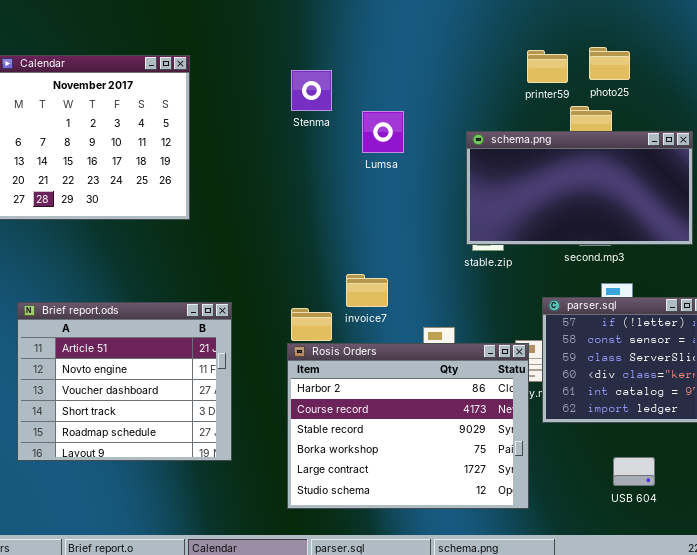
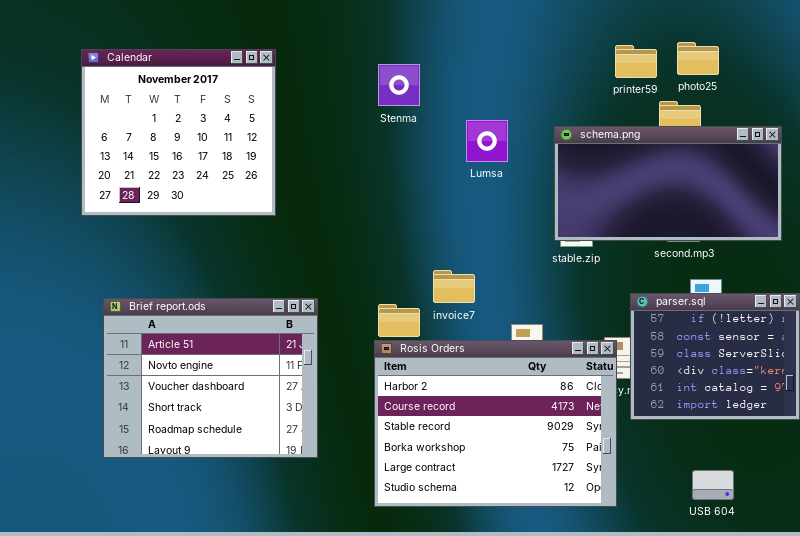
Lumsa: [362,111,404,153] -> [466,120,508,162], moved
USB 604: [613,457,655,486] -> [692,470,734,500], moved

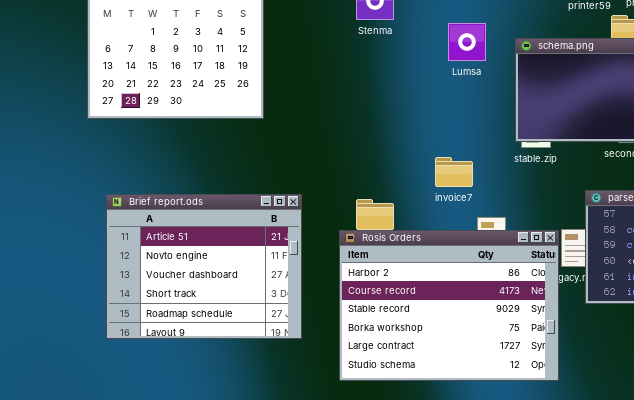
Lumsa: [466,120,508,162] -> [448,23,486,61], moved
invoice7: [433,270,475,303] -> [435,157,473,187], moved
Rosis Orders: [374,340,617,507] -> [339,230,559,381], moved

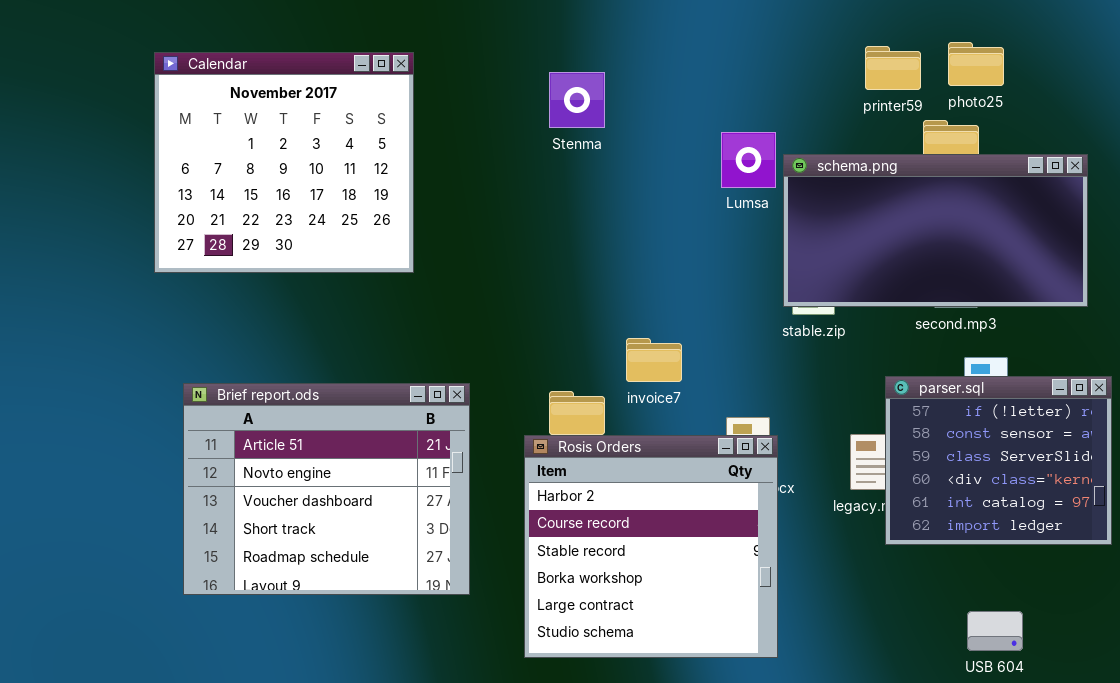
Lumsa: [448,23,486,61] -> [721,132,776,188], moved
invoice7: [435,157,473,187] -> [626,338,682,382], moved
Rosis Orders: [339,230,559,381] -> [524,435,778,658], resized

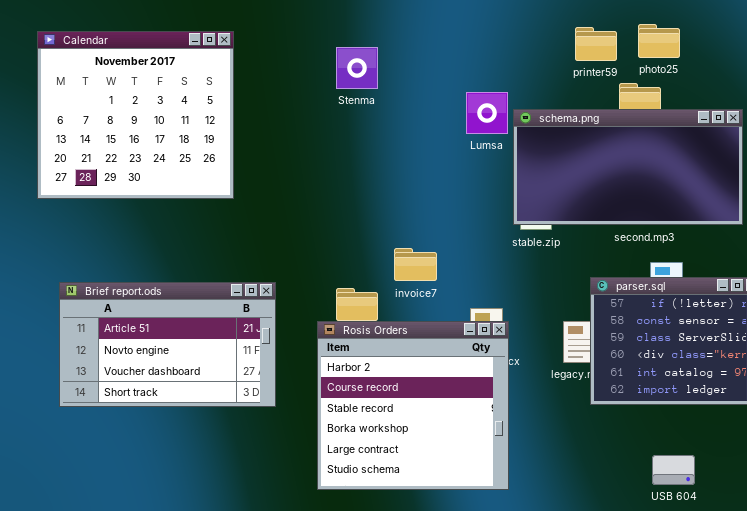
Brief report.ods: [183,383,470,595] -> [59,282,276,407], resized

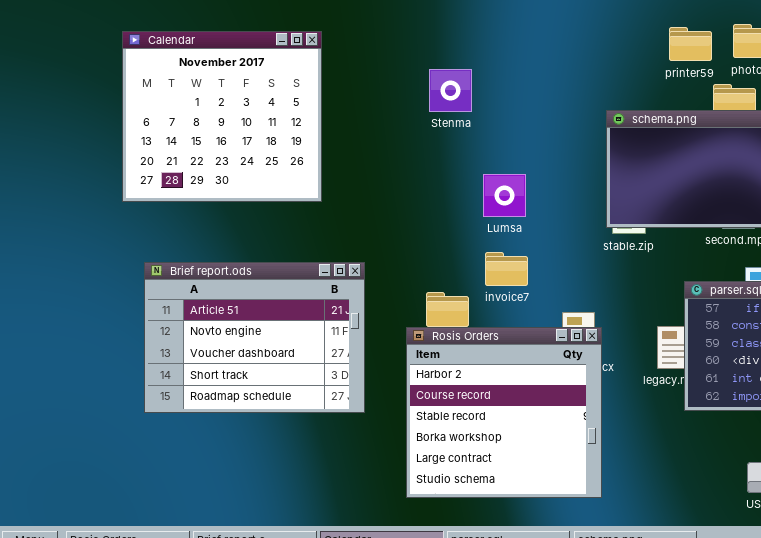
Stenma: [336,47,378,89] -> [429,69,472,112], moved
Lumsa: [466,92,508,134] -> [483,174,526,217], moved
Brief report.ods: [59,282,276,407] -> [144,262,365,413], resized

